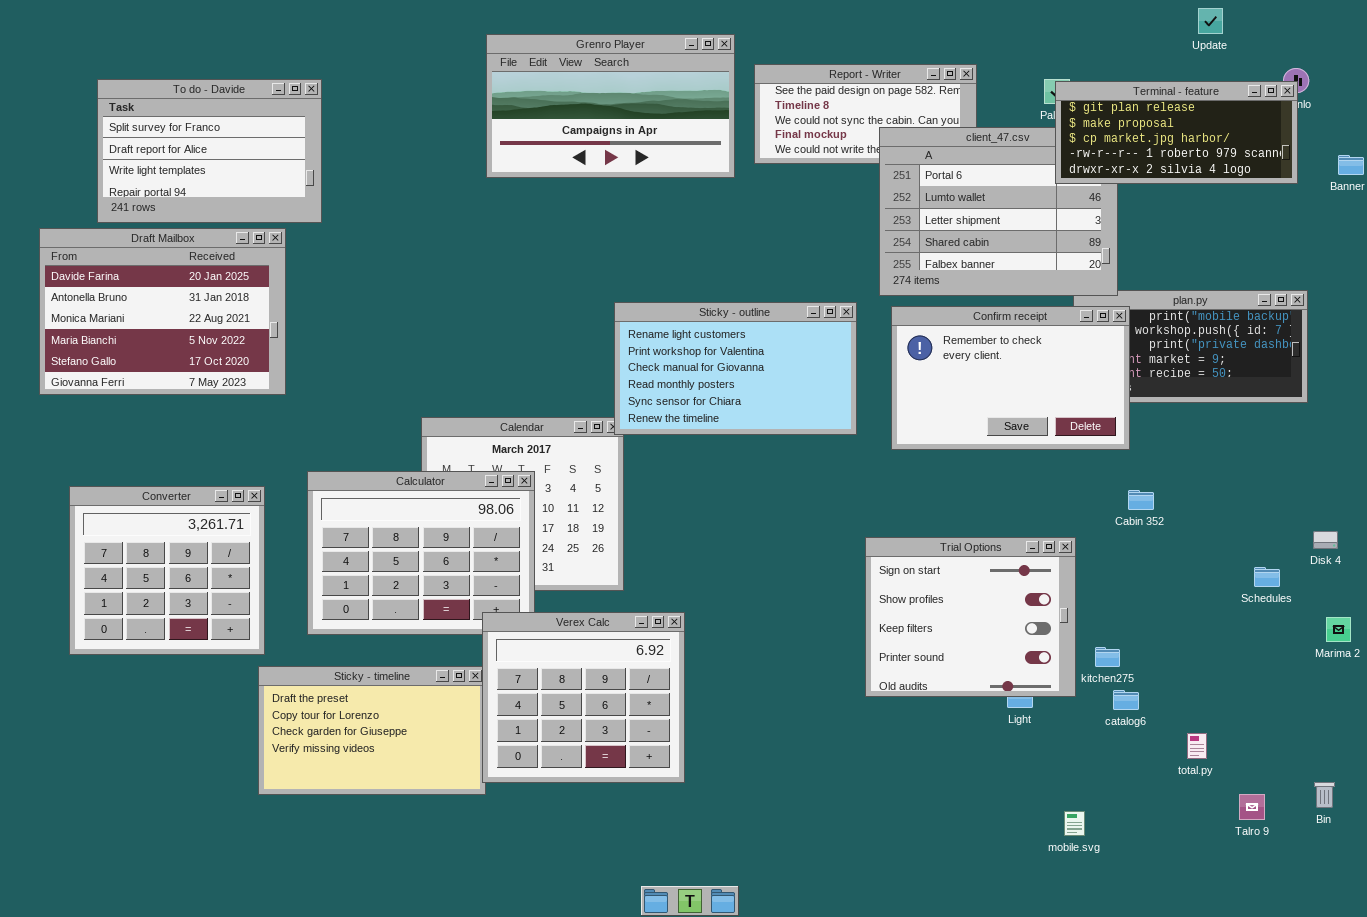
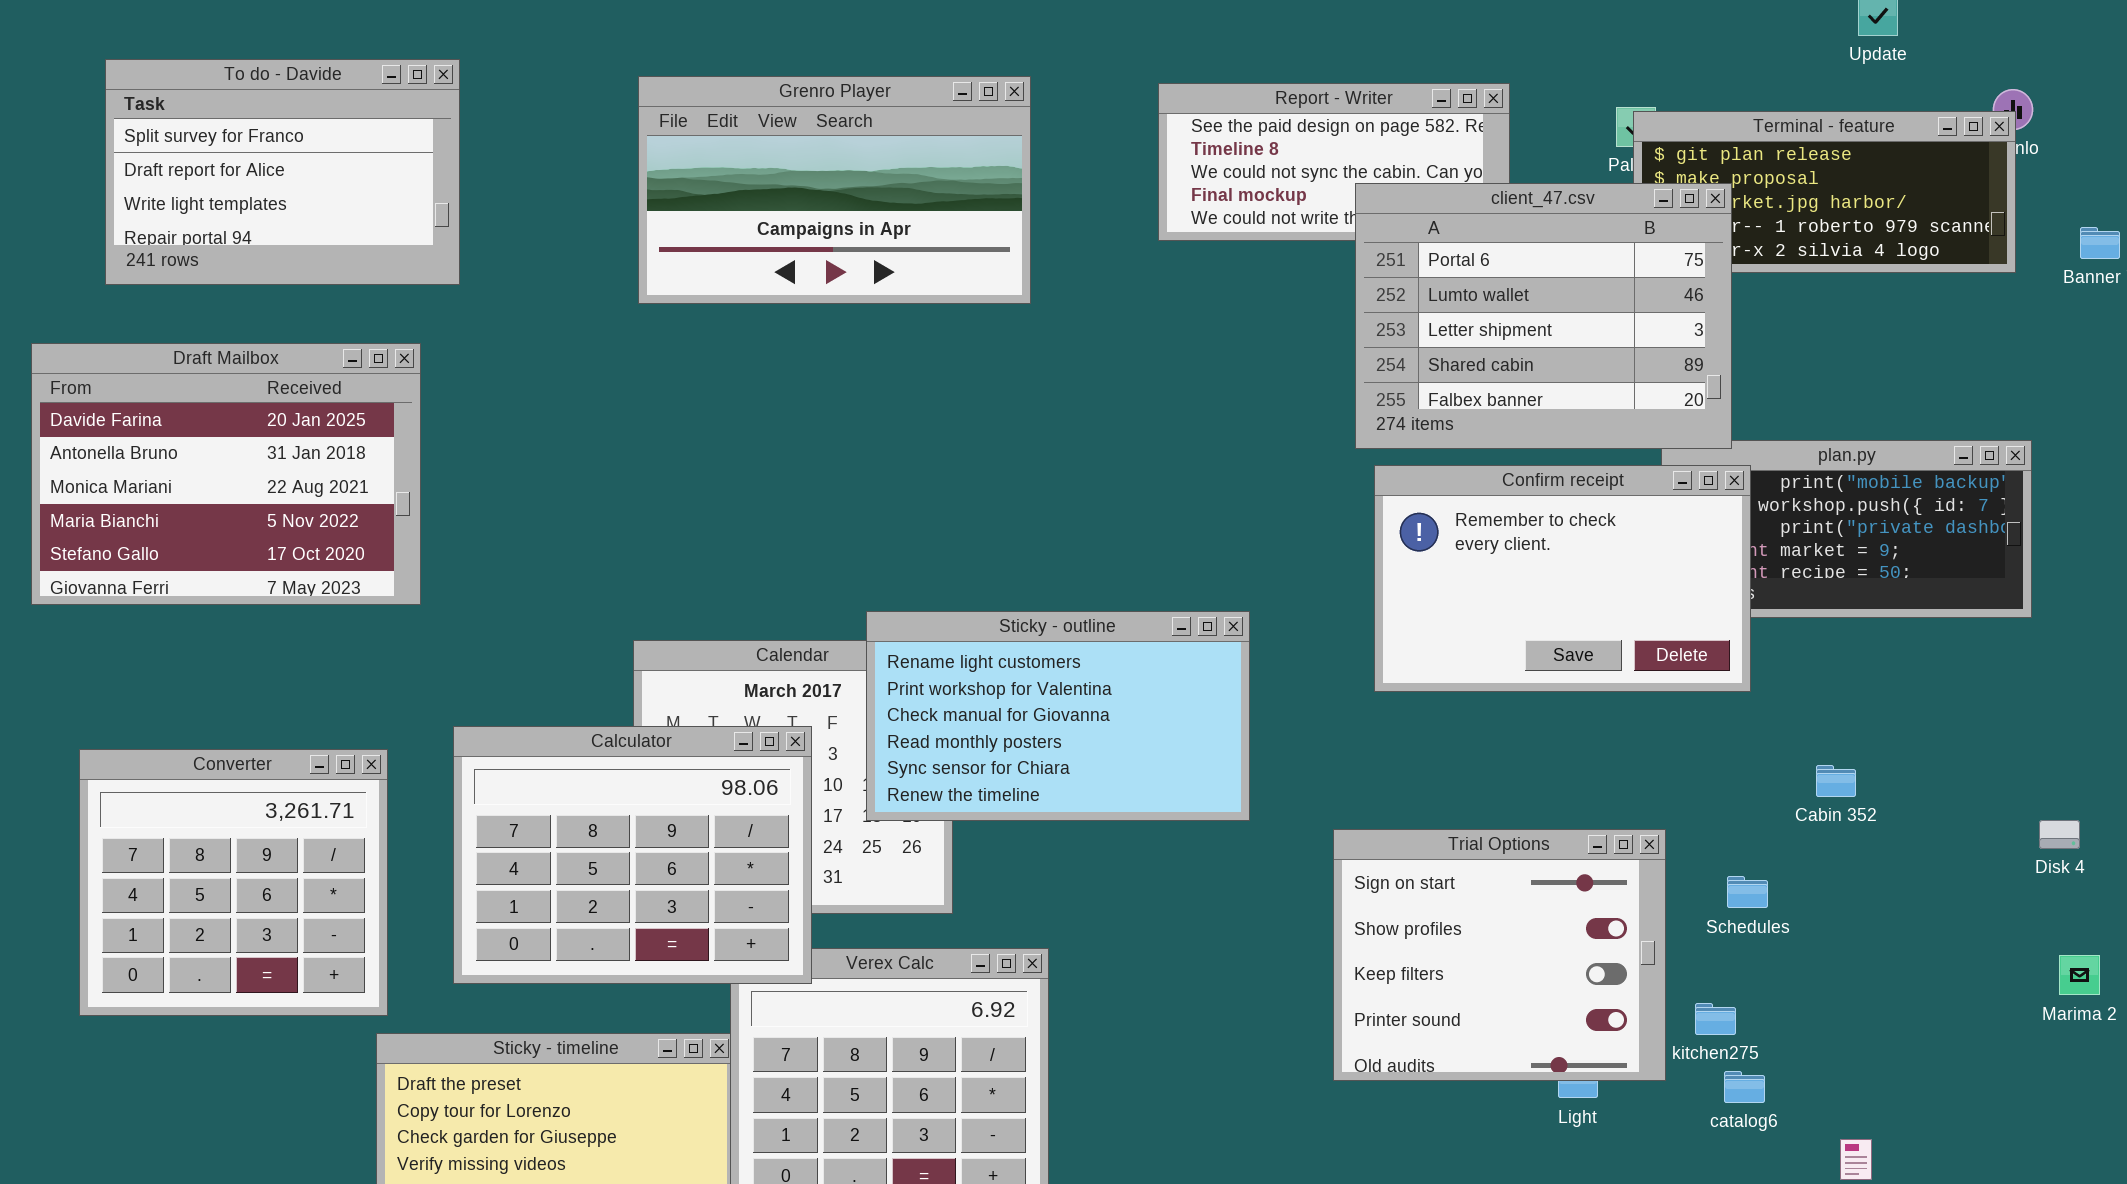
Grenro Player: [486,34,735,178] -> [638,76,1031,304], moved
To do - Davide: [97,79,322,223] -> [105,59,460,285], moved
client_47.csv: [879,127,1118,296] -> [1355,183,1732,449], raised
Sticky - outline: [614,302,857,435] -> [866,611,1250,821], moved
Calculator: [307,471,535,635] -> [453,726,812,984], raised
Cabin 352: [1128,490,1154,510] -> [1816,765,1856,797], moved
Schedules: [1254,567,1280,587] -> [1727,876,1768,908], moved

